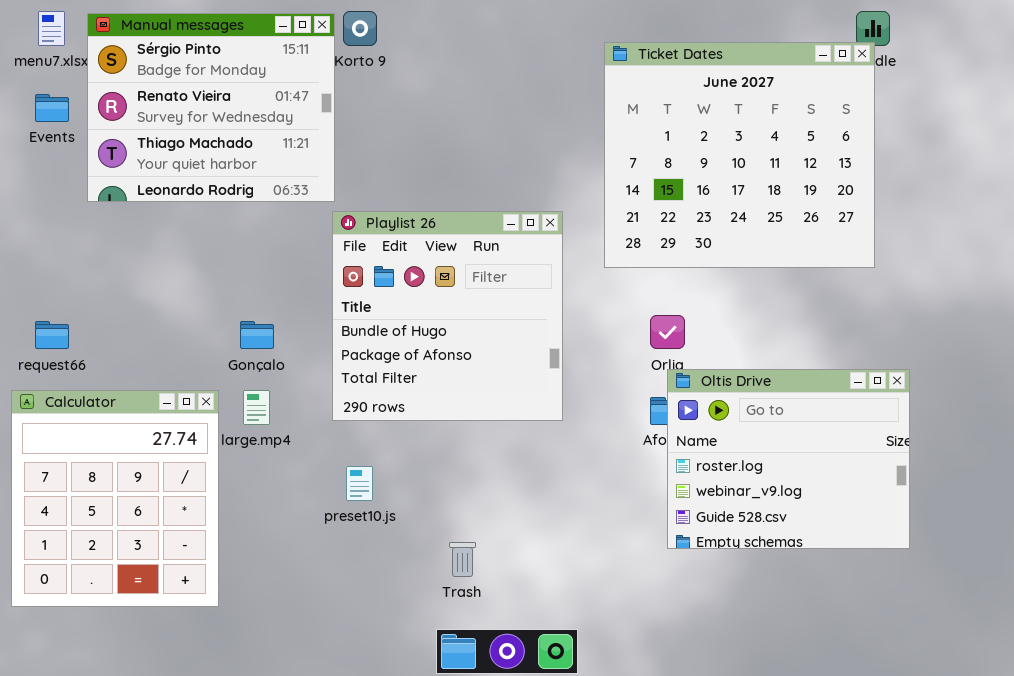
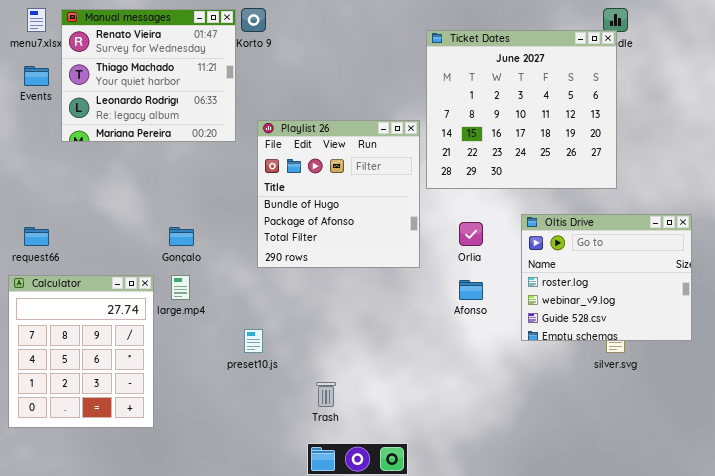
Manual messages: [87,13,335,202] -> [61,9,236,142], scrolled down 1 row
Playlist 26: [332,211,563,421] -> [257,120,420,268], moved
Oltis Drive: [667,369,910,549] -> [521,214,692,341], moved

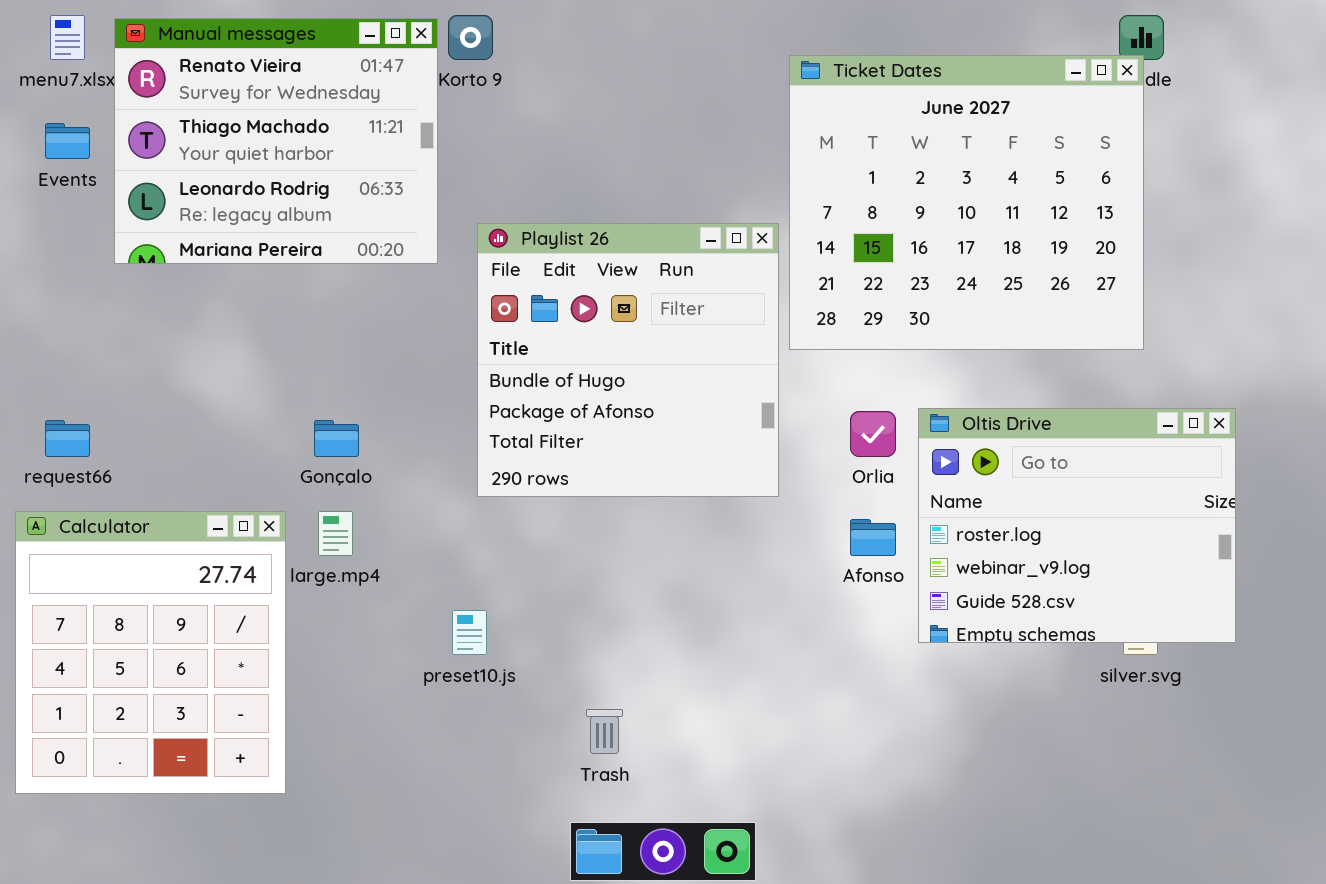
Oltis Drive: [521,214,692,341] -> [918,408,1236,643], moved

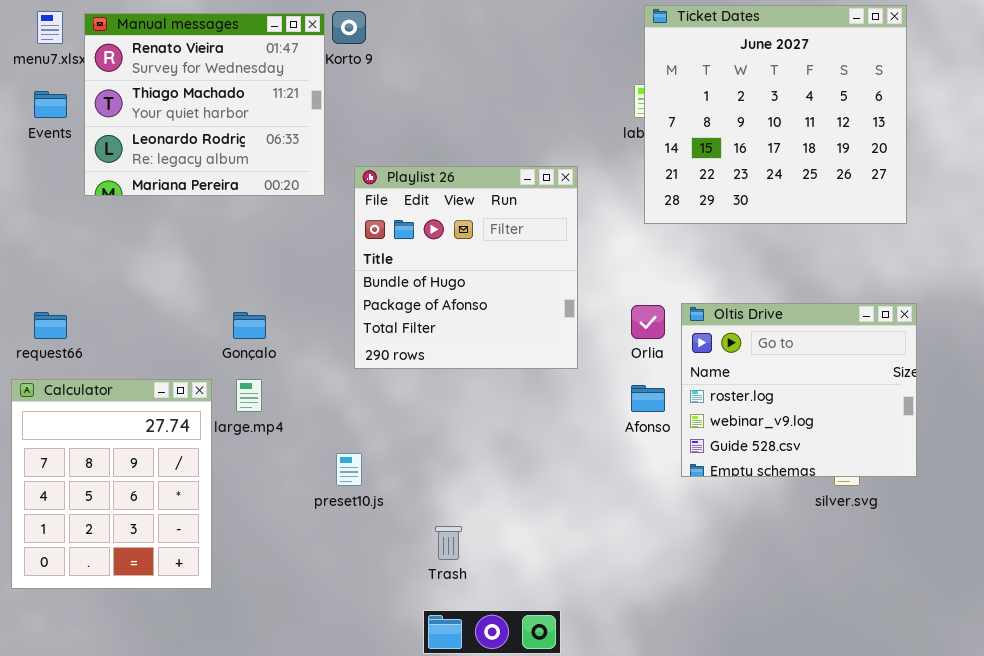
Ticket Dates: [789,55,1144,350] -> [644,5,907,224], moved

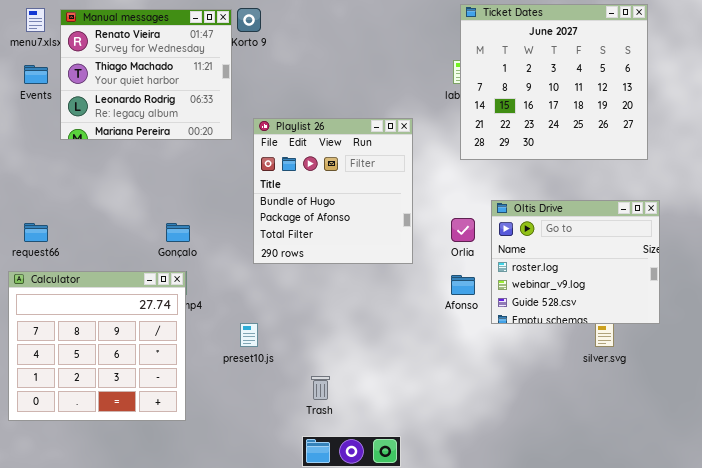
Oltis Drive: [681,303,917,477] -> [491,200,660,324], moved
Calculator: [11,379,212,589] -> [8,271,186,421], resized

